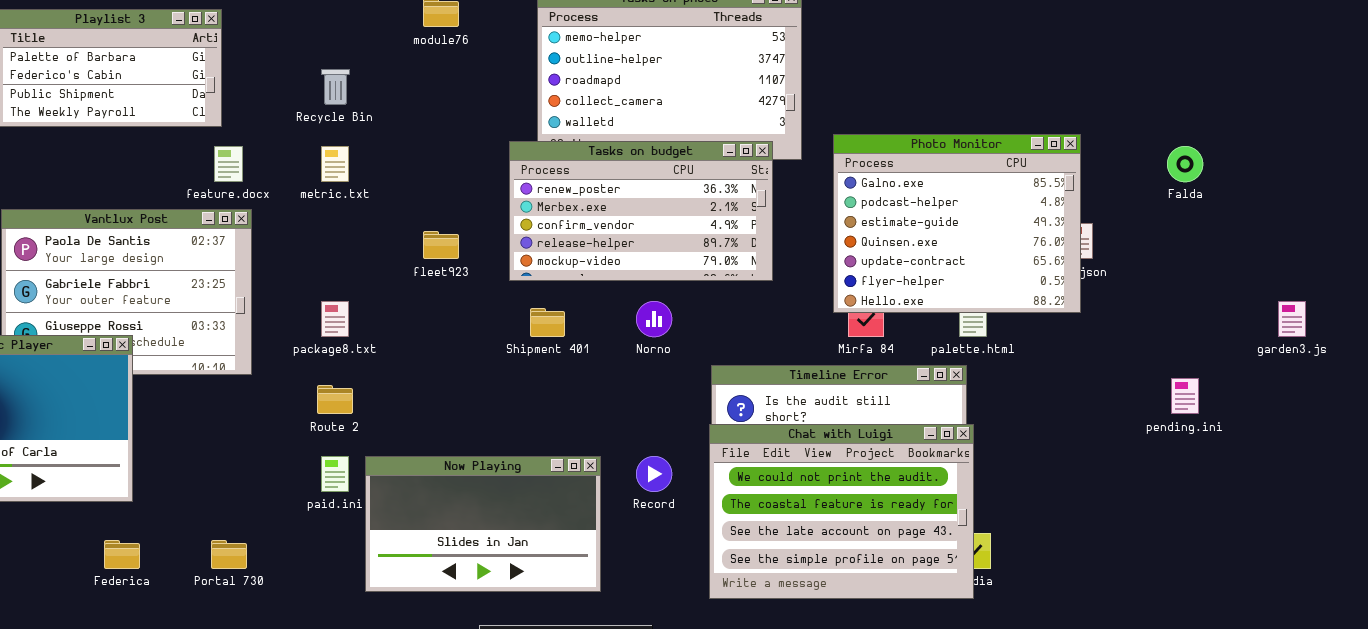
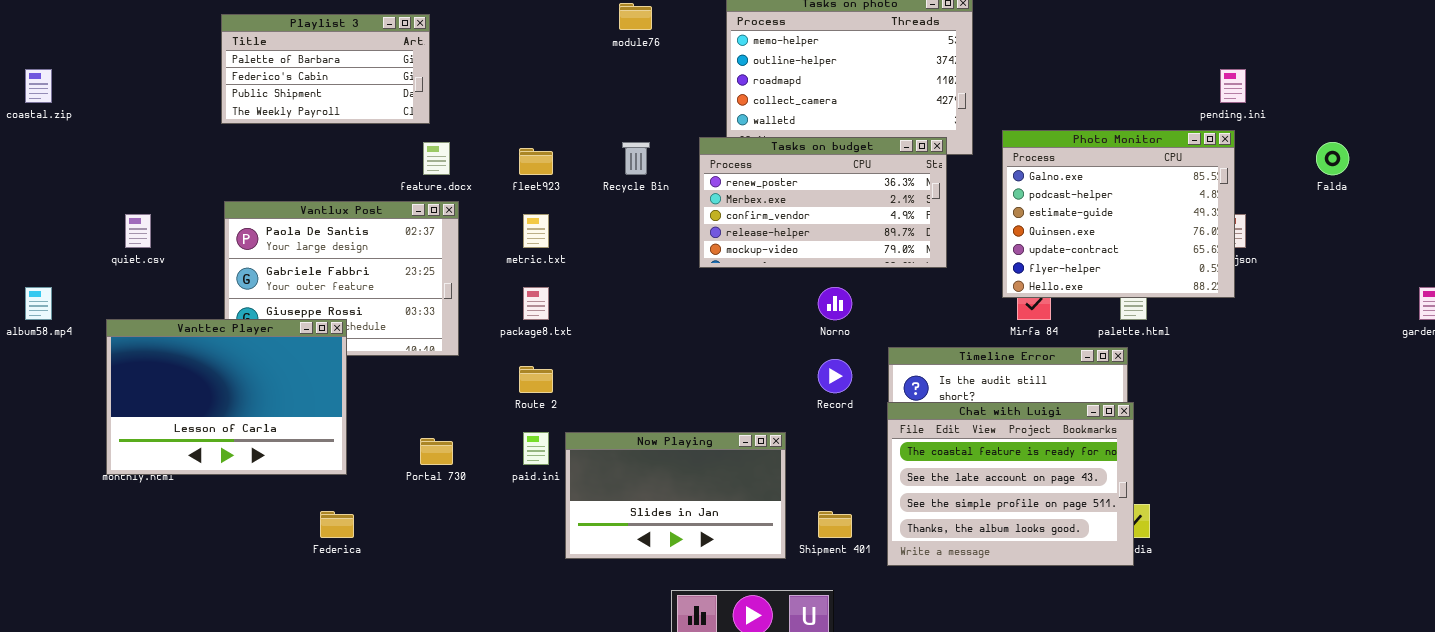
Recycle Bin: [321,69,350,105] -> [622,142,650,175], moved
metric.txt: [321,146,349,182] -> [523,214,549,248], moved
fleet923: [423,231,459,259] -> [519,148,553,175], moved
Shipment 401: [530,308,565,337] -> [818,511,852,538], moved
pending.ini: [1171,378,1199,414] -> [1220,69,1246,103], moved
Chat with Luigi: [709,424,974,599] -> [887,402,1134,566], scrolled down 1 row
Record: [636,456,672,492] -> [818,359,852,393], moved
Portal 730: [211,540,247,569] -> [420,438,453,465], moved

